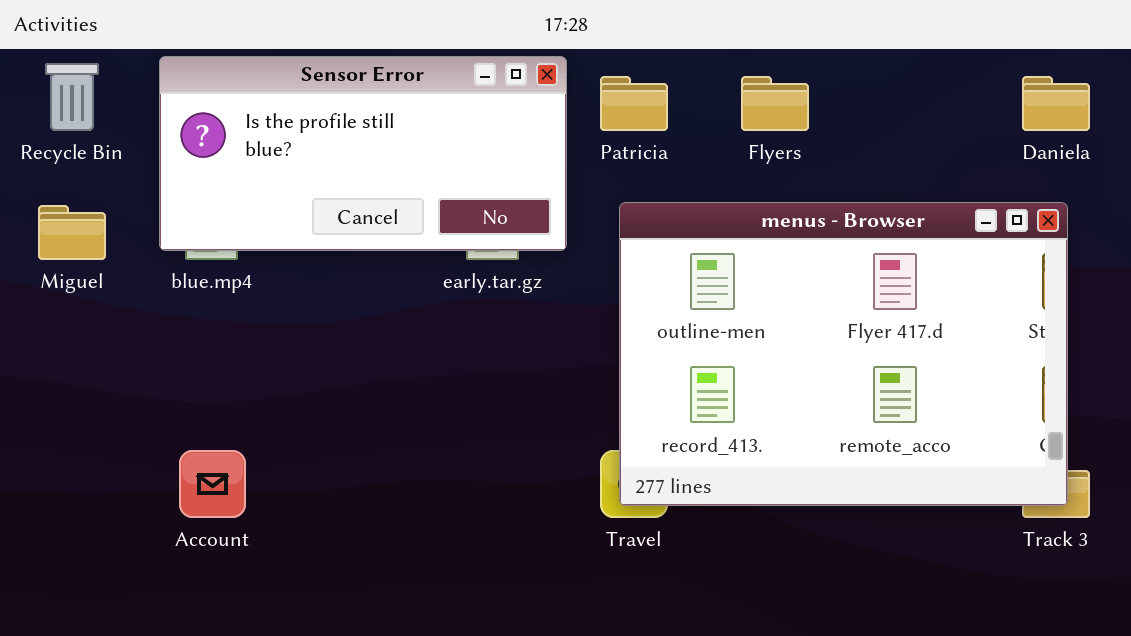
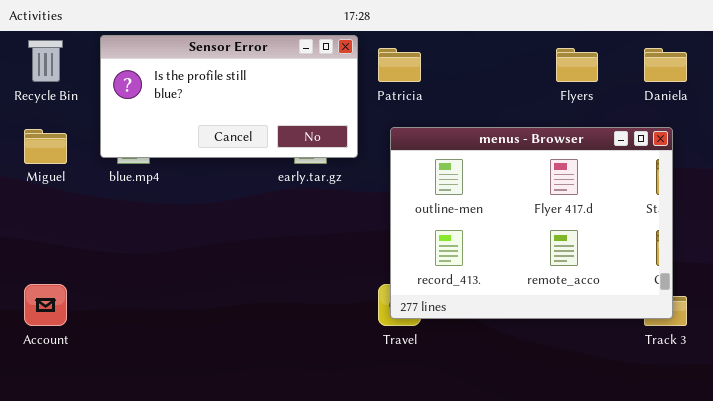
Flyers: [741,76,809,131] -> [556,48,598,82], moved
Account: [179,450,246,518] -> [24,284,67,326], moved

